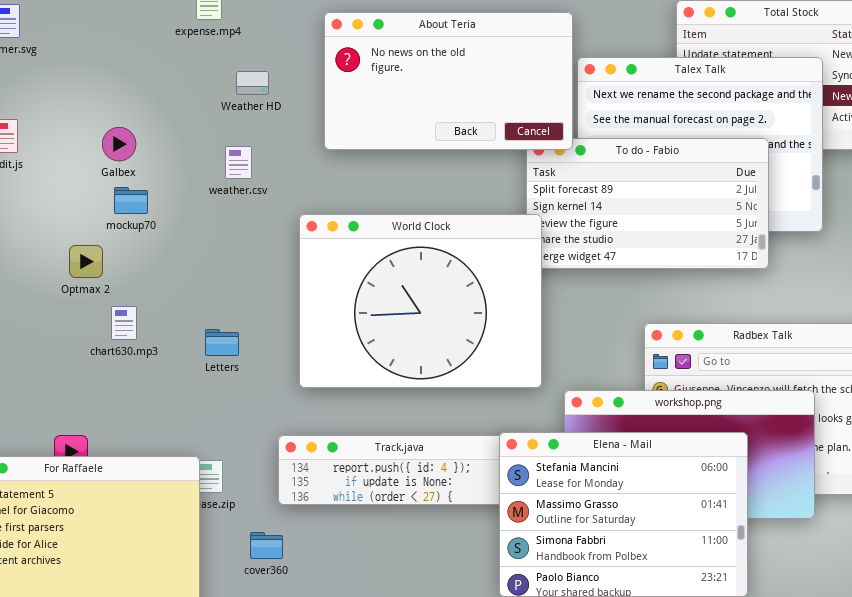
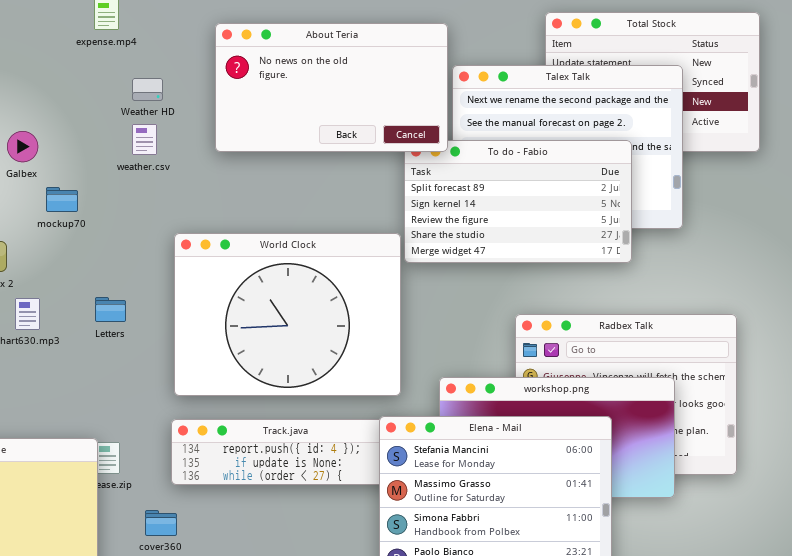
weather.csv: [225,146,252,179] -> [132,124,157,155], moved
mockup70: [114,187,148,214] -> [46,187,78,212], moved
World Clock: [299,214,542,388] -> [174,233,401,396], moved
Letters: [205,329,239,356] -> [95,297,126,322], moved

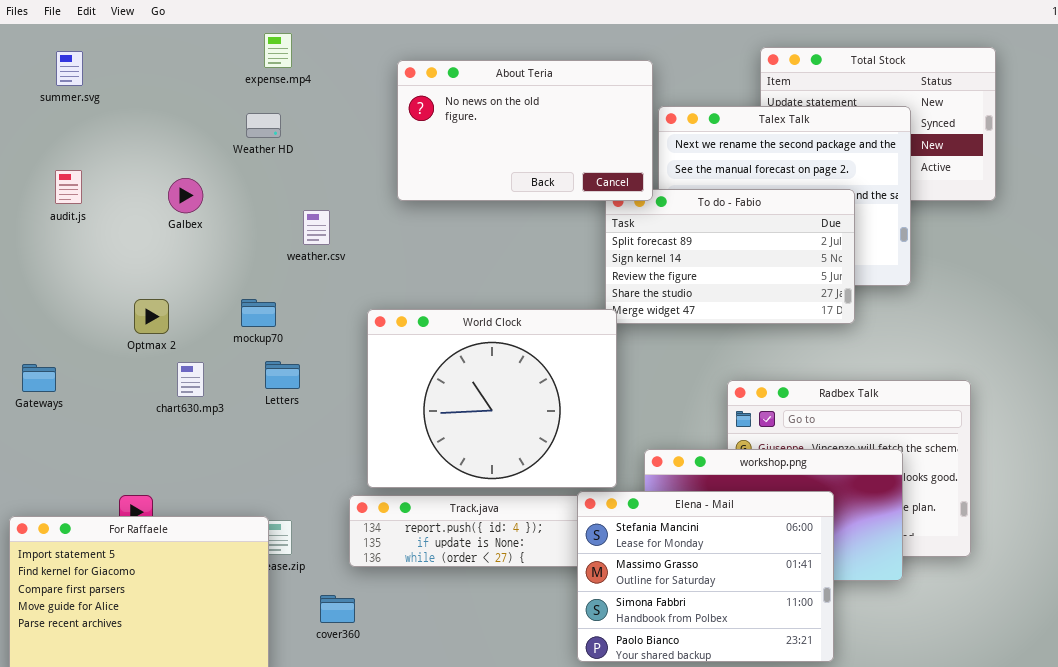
Weather HD: [132,78,163,101] -> [246,113,281,138], moved
weather.csv: [132,124,157,155] -> [303,210,330,245], moved
mockup70: [46,187,78,212] -> [241,299,276,327], moved
World Clock: [174,233,401,396] -> [367,309,617,488], moved

